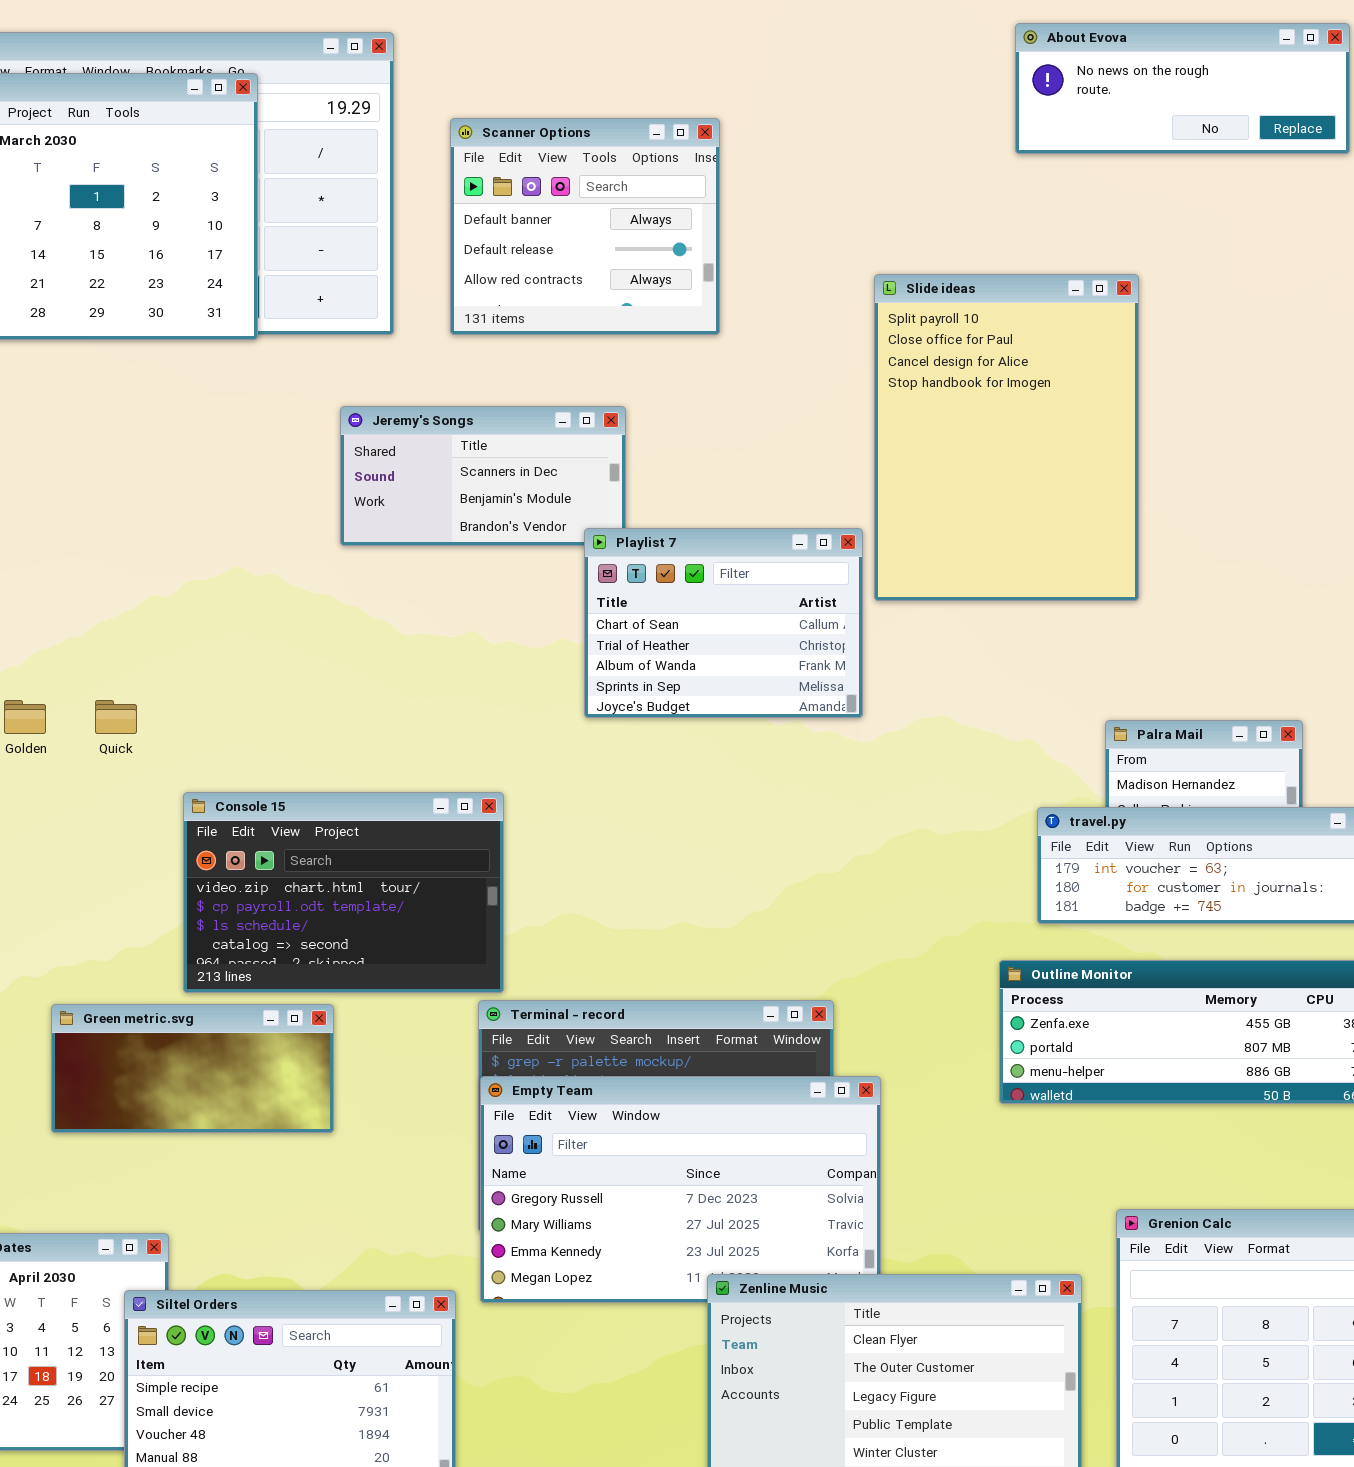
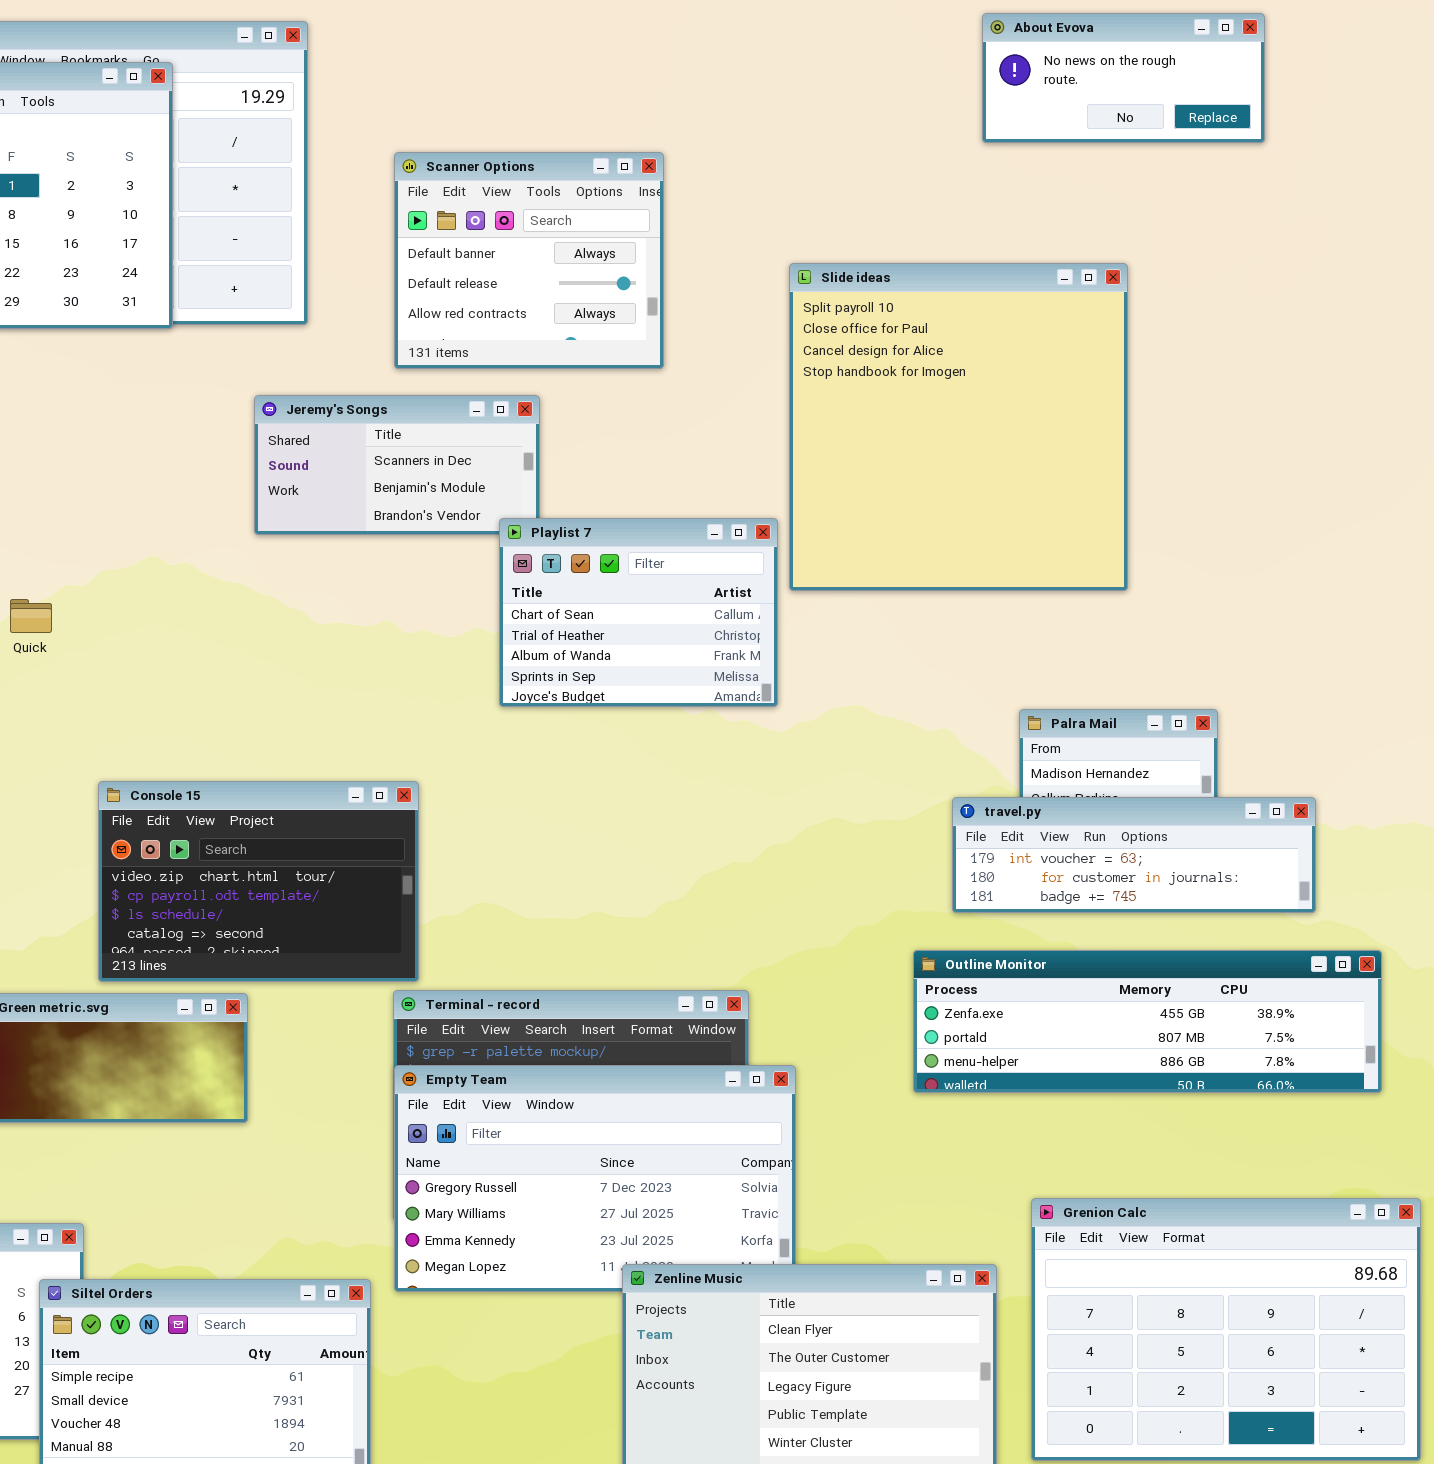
About Evova: [1015,23,1350,154] -> [982,13,1265,143], resized
Scanner Options: [450,118,720,335] -> [394,152,664,369], moved
Slide ideas: [874,274,1139,601] -> [789,263,1128,591], resized
Quick: [95,700,137,734] -> [10,599,52,633], moved

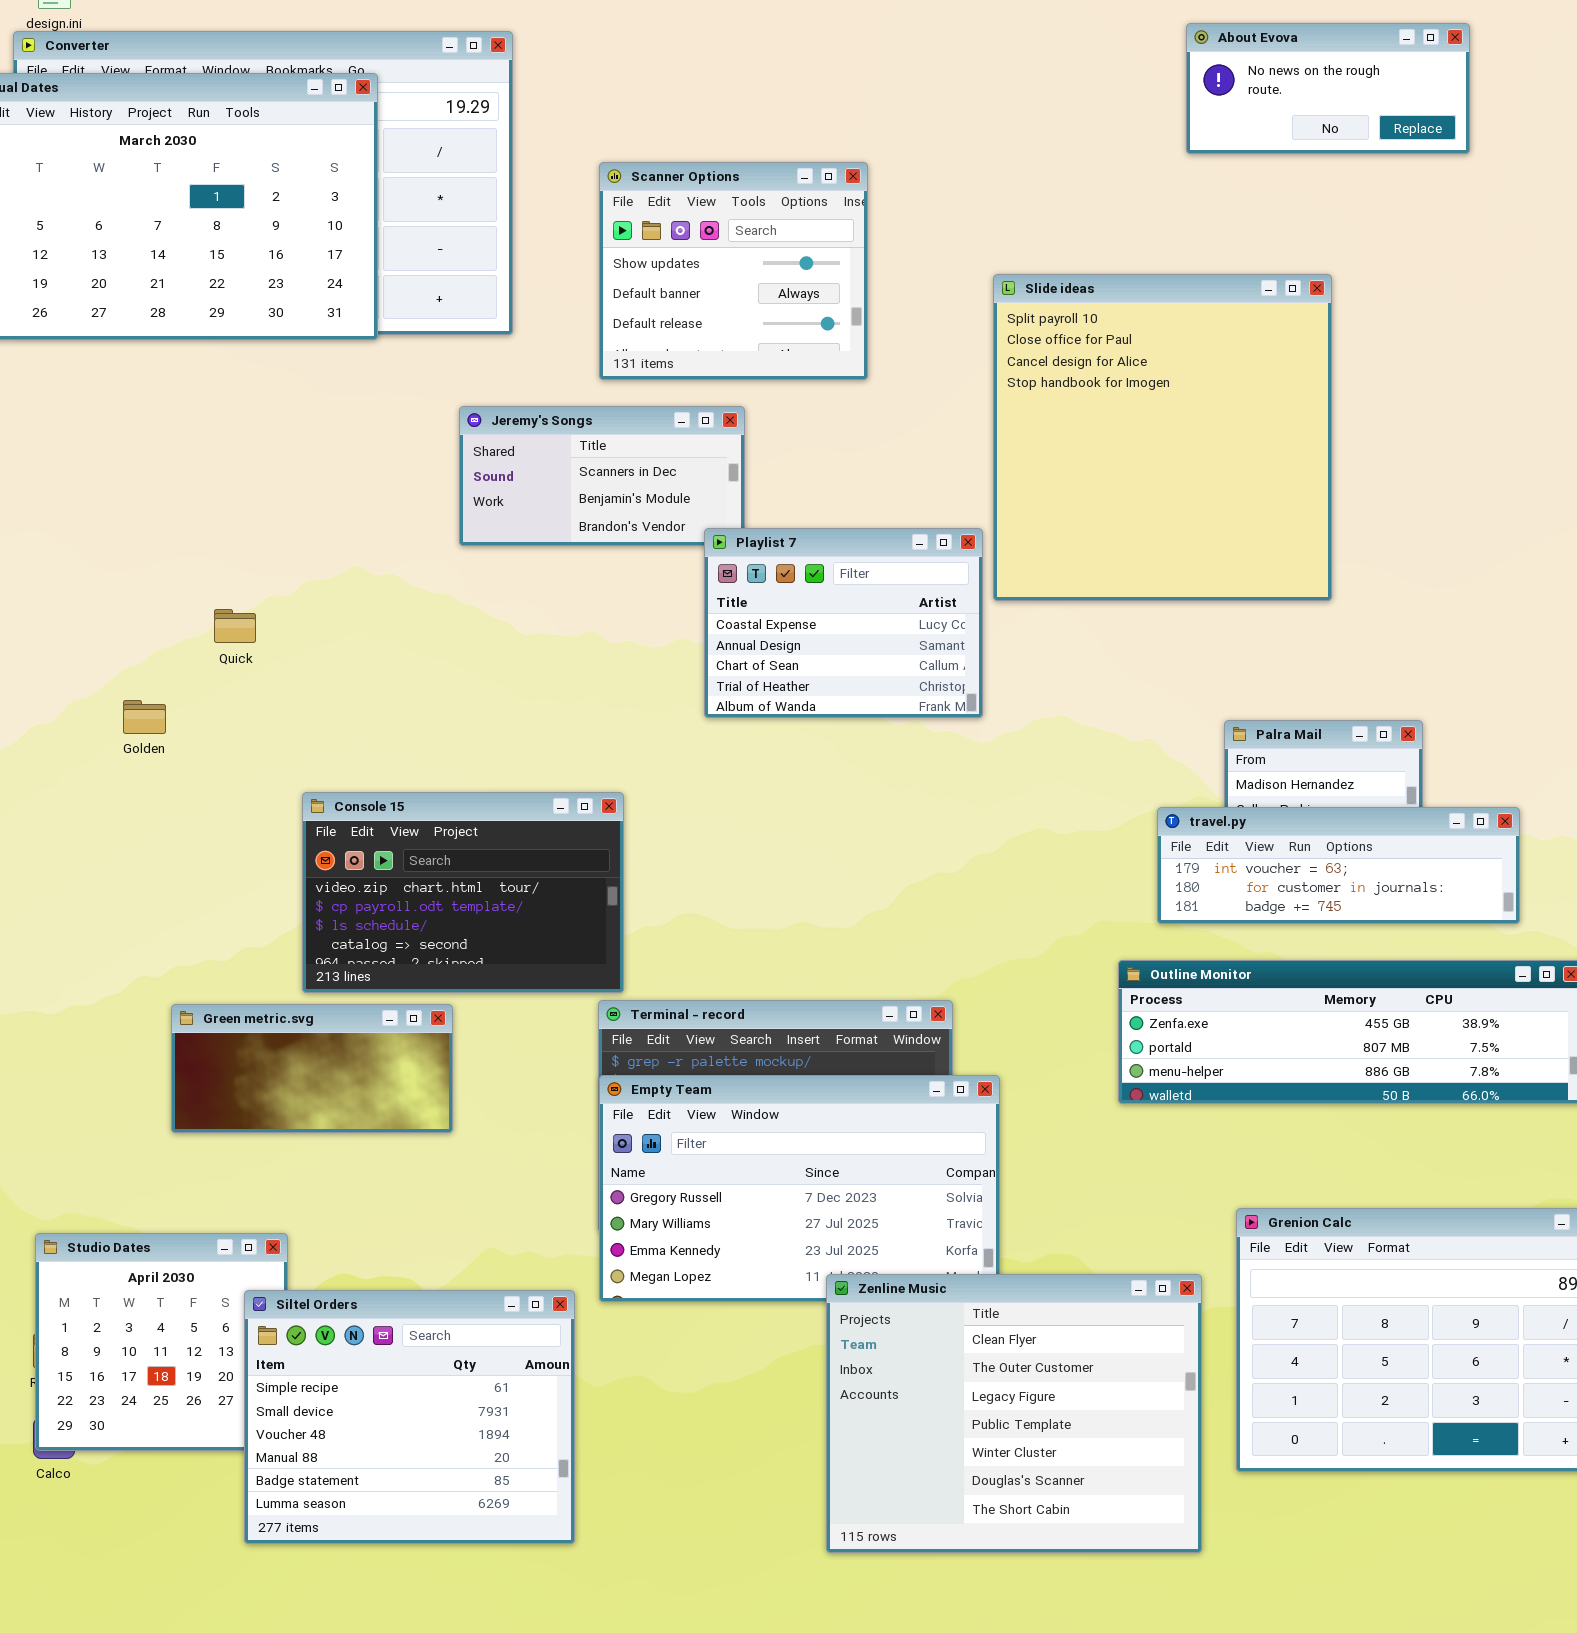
Scanner Options: [394,152,664,369] -> [599,162,868,380], scrolled up 1 row
Playlist 7: [499,518,778,707] -> [704,528,983,718], scrolled up 2 rows

